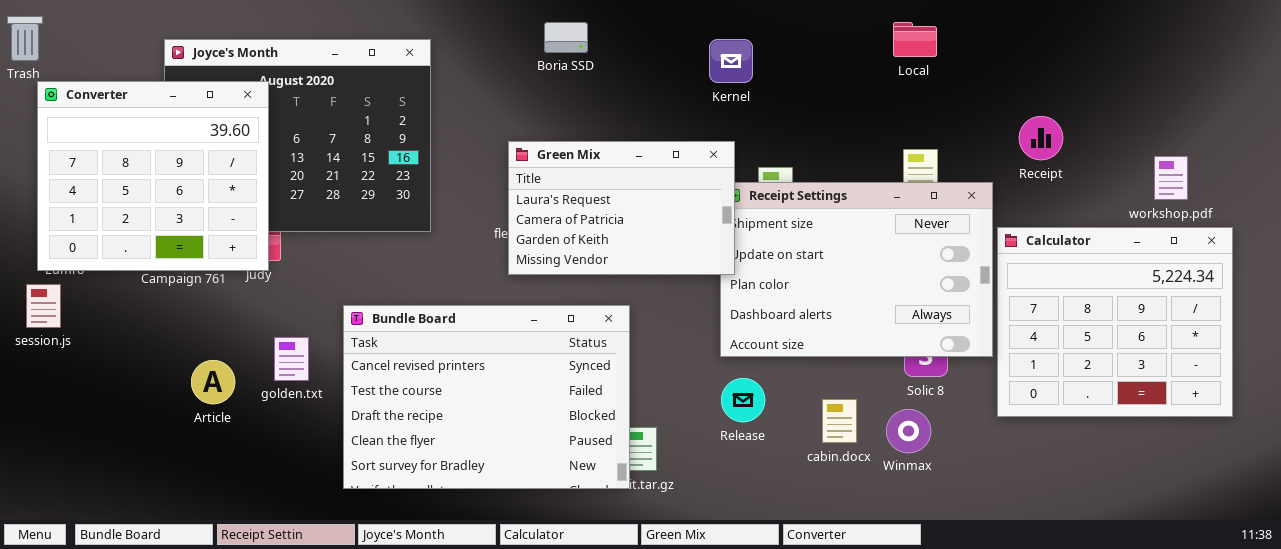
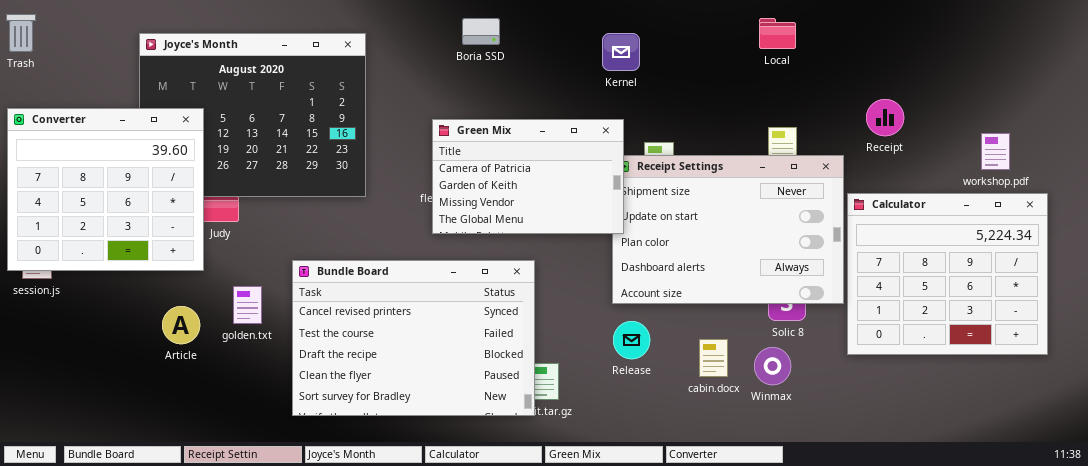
Converter: [37,81,269,271] -> [7,108,204,271], moved
Green Mix: [508,141,735,275] -> [432,119,624,234], scrolled down 1 row

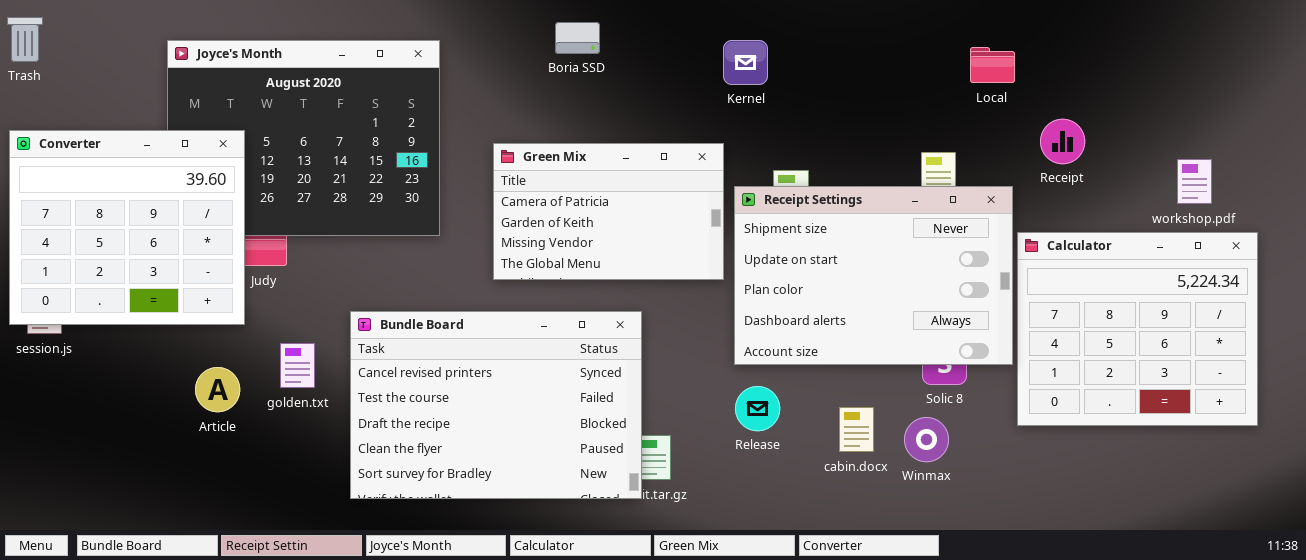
Local: [759,18,796,49] -> [970,47,1015,83], moved
Green Mix: [432,119,624,234] -> [493,143,724,280], moved

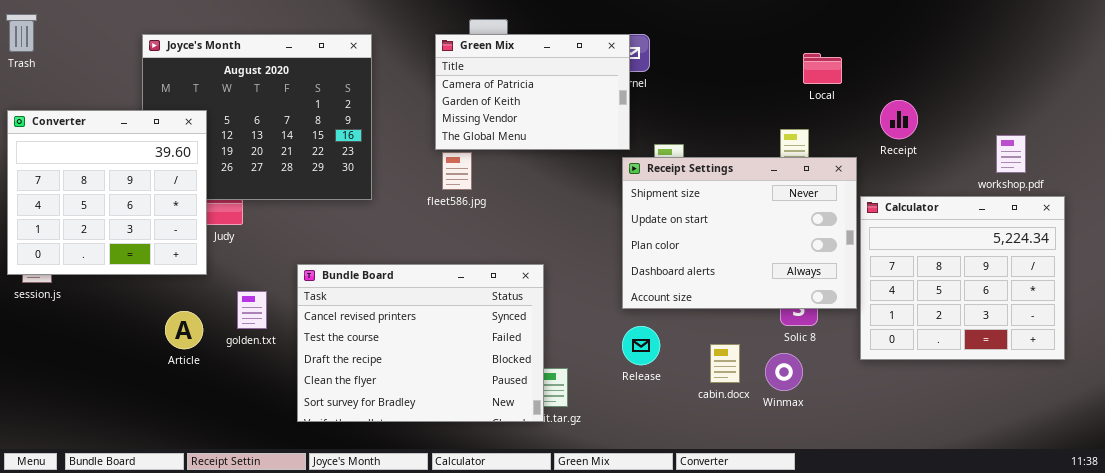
Local: [970,47,1015,83] -> [803,53,842,84], moved
Green Mix: [493,143,724,280] -> [435,34,630,150], moved

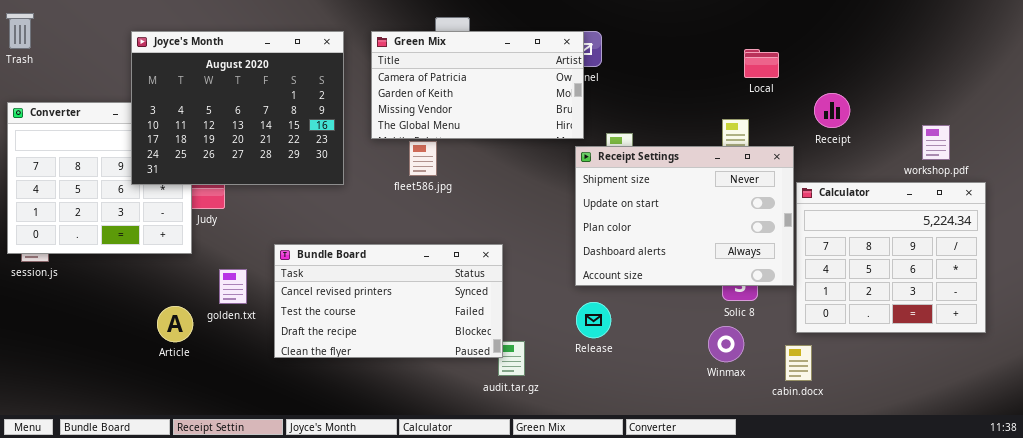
Joyce's Month: [142,34,372,200] -> [131,31,344,185], raised
Green Mix: [435,34,630,150] -> [371,31,584,139], resized
Bundle Board: [297,264,544,422] -> [274,244,503,358], resized
Article: [165,311,203,349] -> [157,306,193,342], moved
cabin.docx: [710,344,740,383] -> [785,345,812,381], moved

